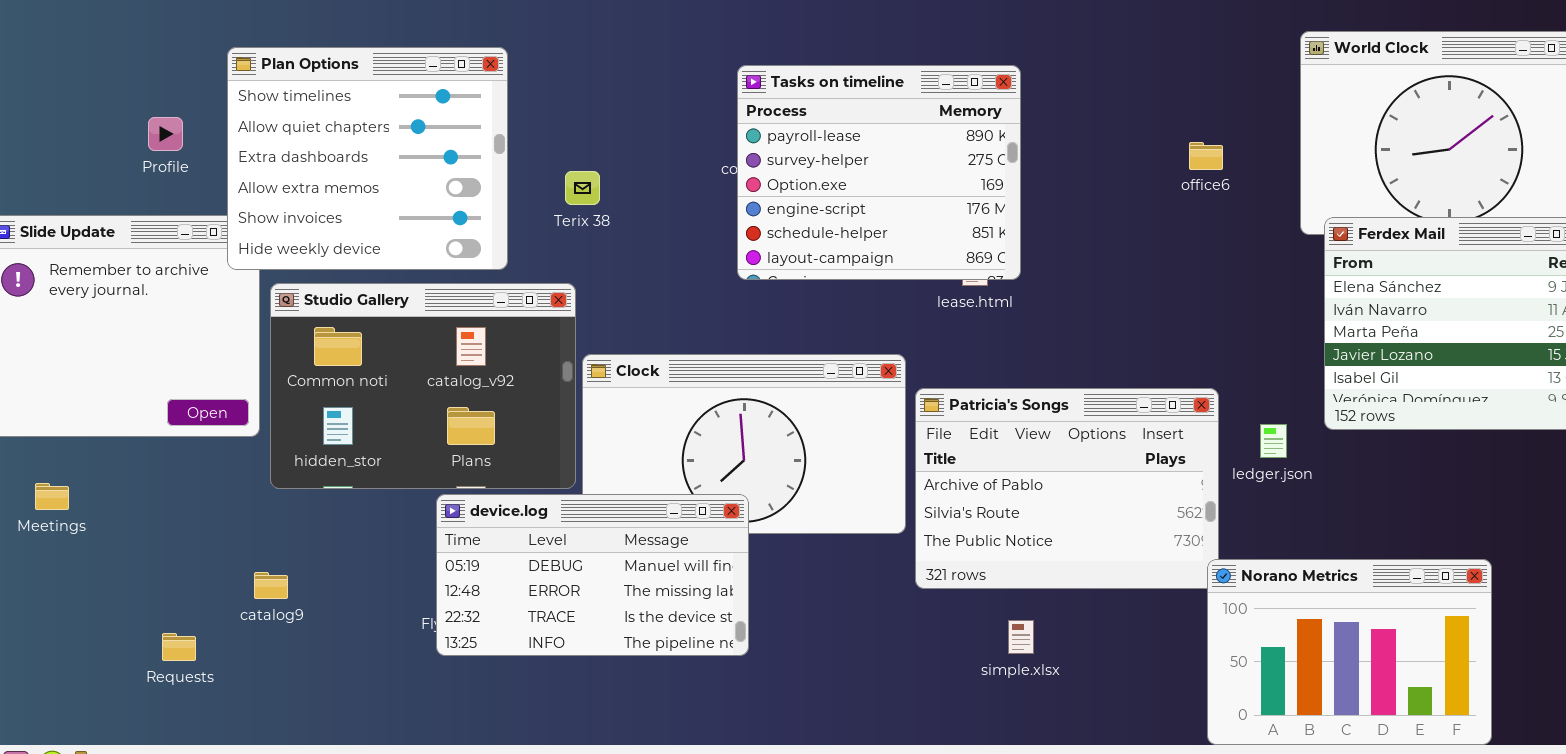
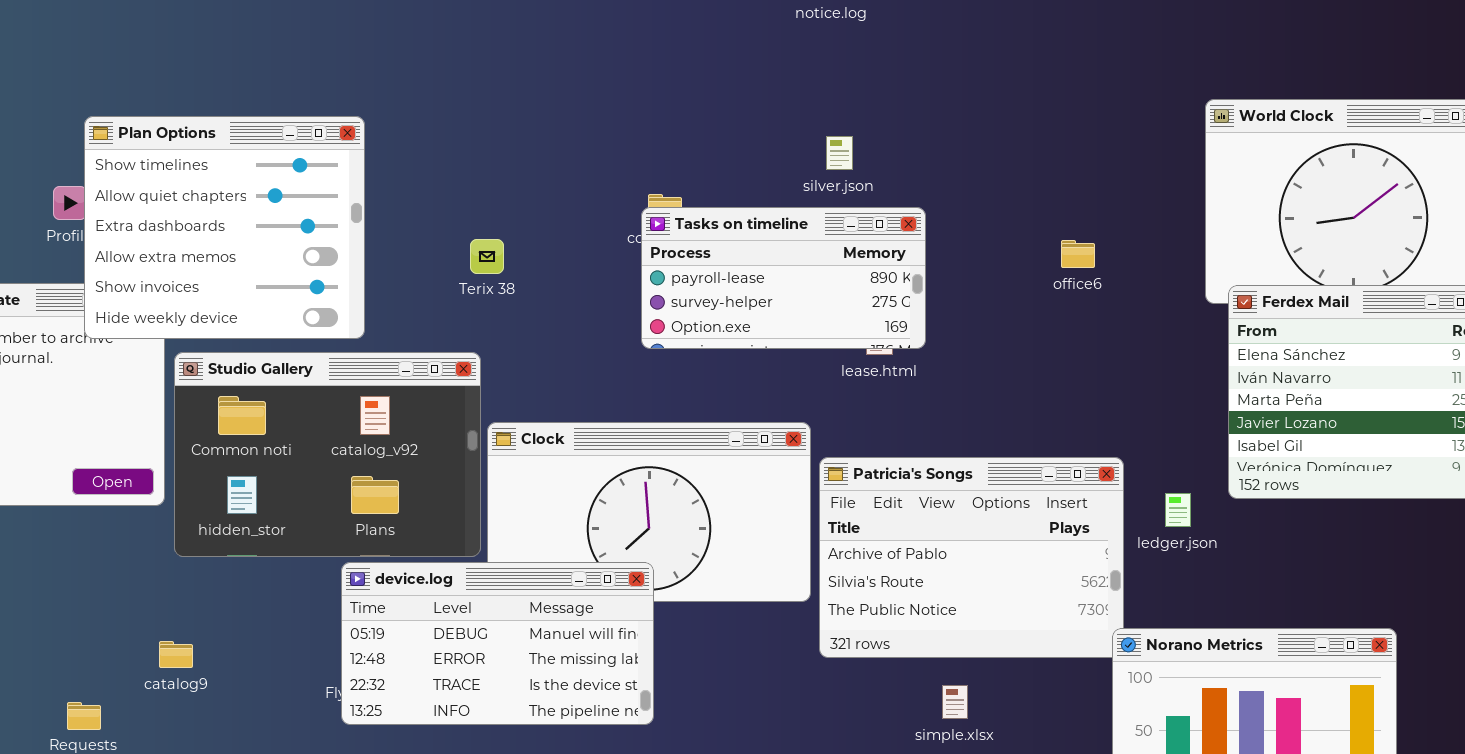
Plan Options: [227,47,508,270] -> [84,116,365,339], moved
Tasks on timeline: [737,65,1021,280] -> [641,207,926,349], resized
office6: [1189,142,1223,170] -> [1061,240,1095,268], moved
simple.xlsx: [1008,620,1034,654] -> [942,685,968,719], moved

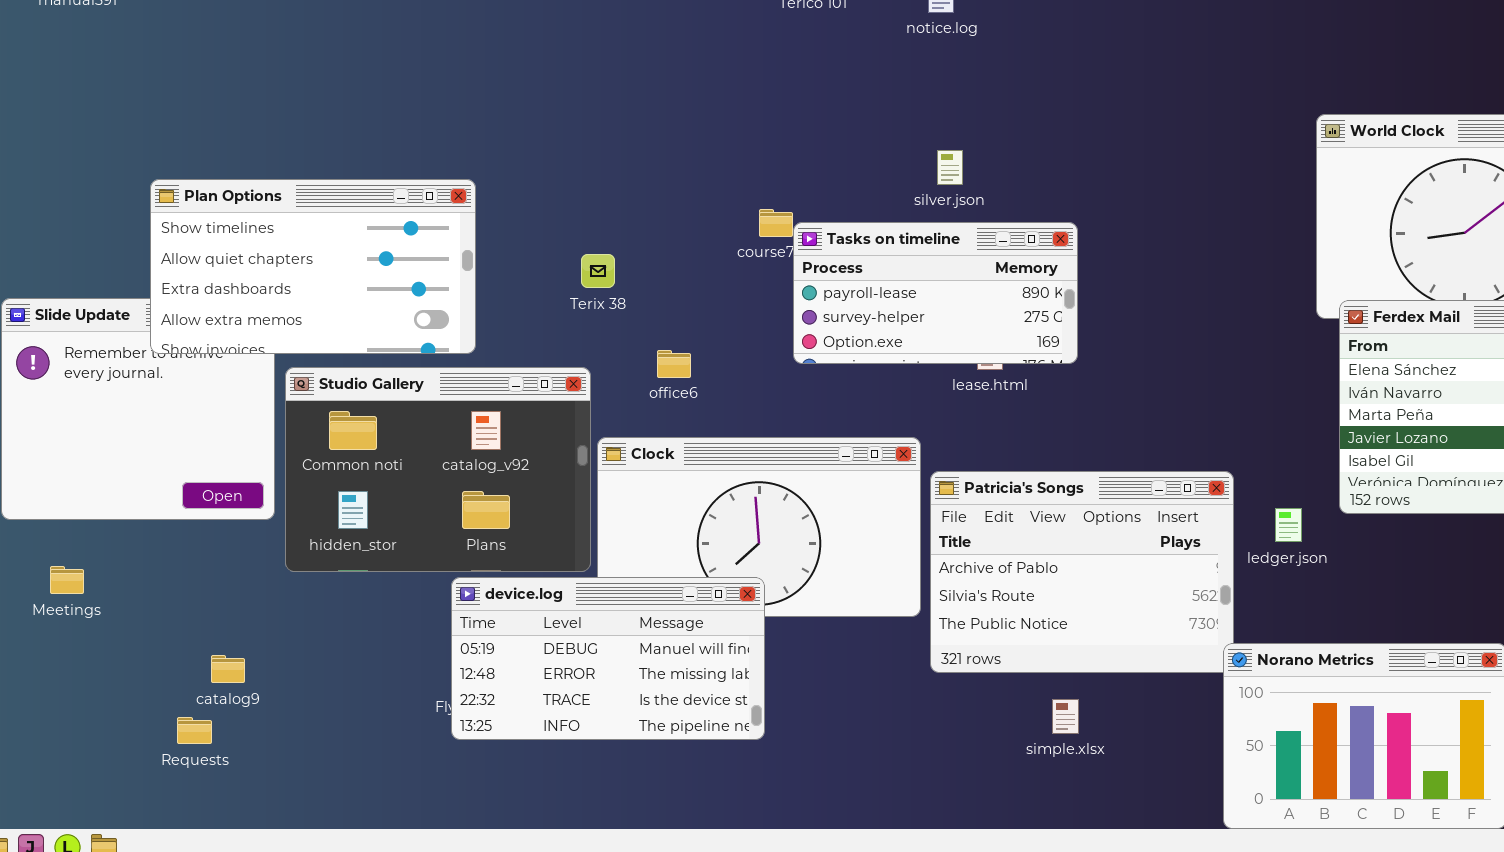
Plan Options: [84,116,365,339] -> [150,179,476,354], resized
Tasks on timeline: [641,207,926,349] -> [793,222,1078,364], moved
office6: [1061,240,1095,268] -> [657,350,691,378], moved
catalog9: [159,641,193,668] -> [211,655,245,683], moved

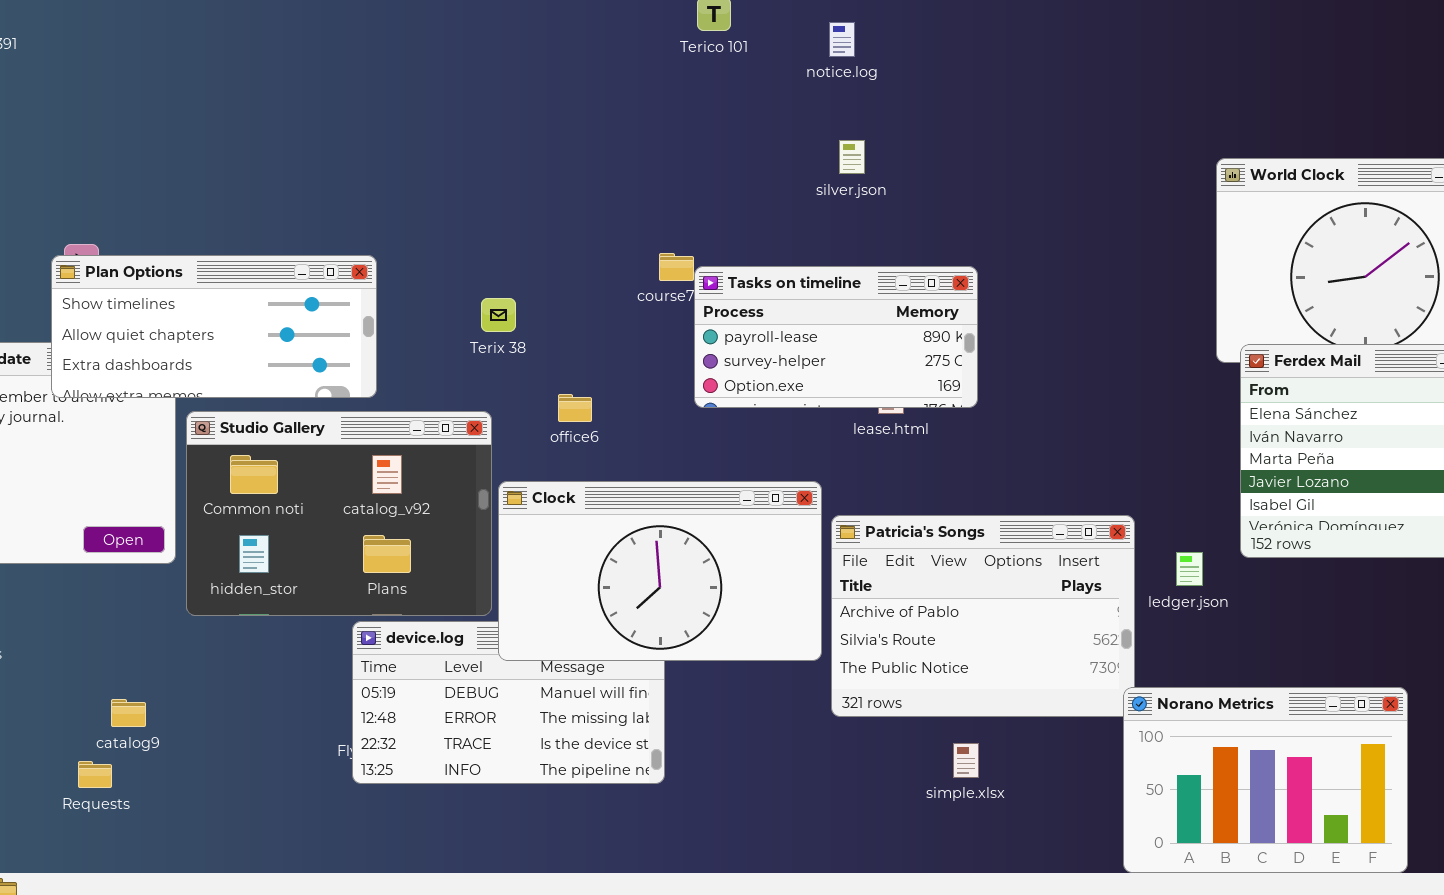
silver.json: [937,150,963,185] -> [839,140,865,174], moved
Plan Options: [150,179,476,354] -> [51,255,377,398], resized
Clock: [597,437,921,617] -> [498,481,822,661], raised

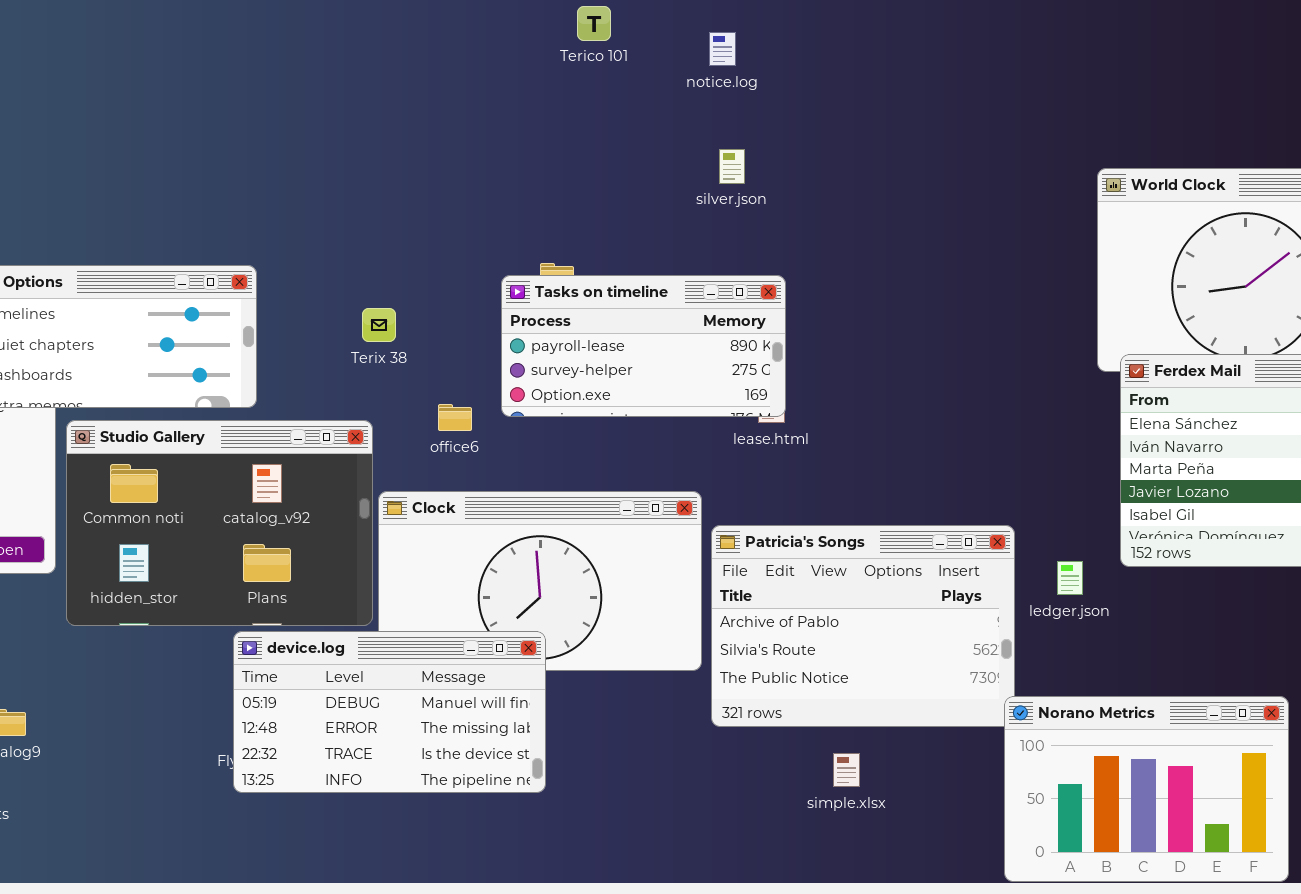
Tasks on timeline: [694,266,978,408] -> [501,275,786,417], moved
device.log: [352,621,665,784] -> [233,631,546,793], raised

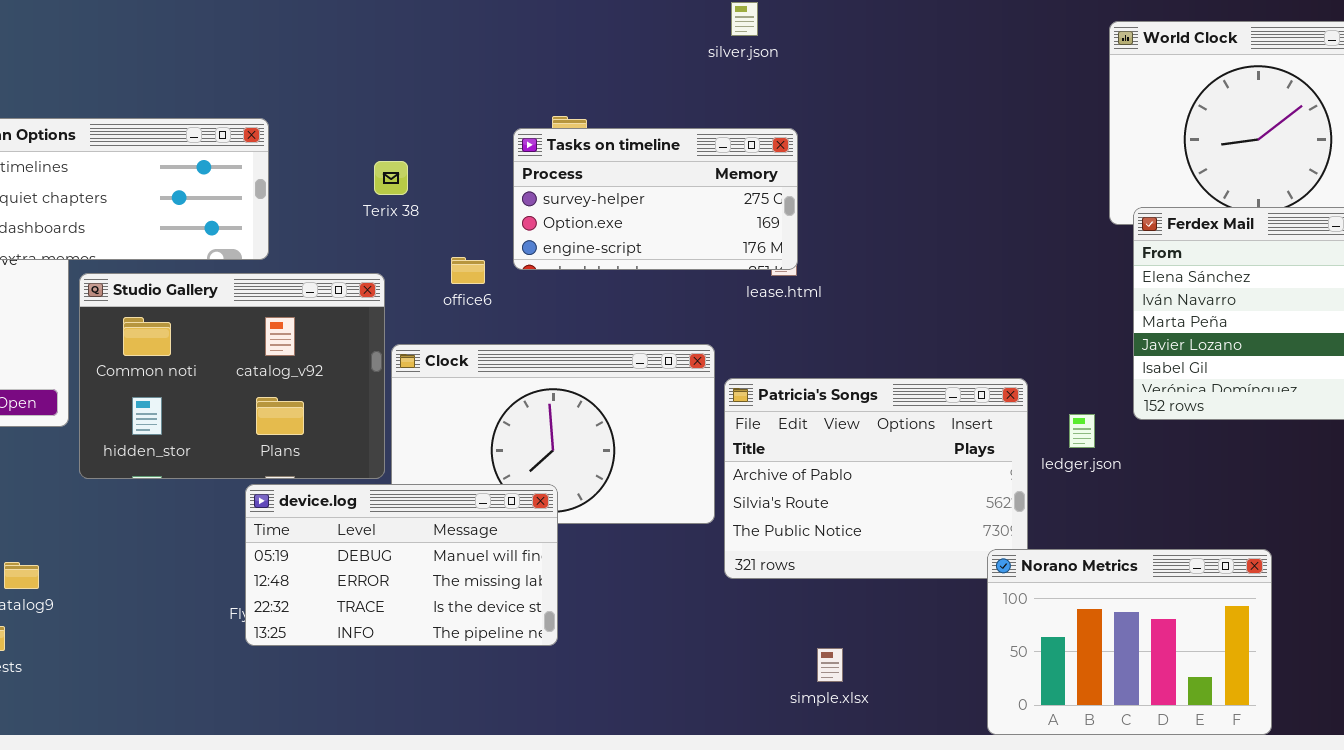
Tasks on timeline: [501,275,786,417] -> [513,128,798,270], scrolled down 1 row
Norano Metrics: [1004,696,1289,882] -> [987,549,1272,735], moved
simple.xlsx: [833,753,860,787] -> [817,648,843,682], moved

